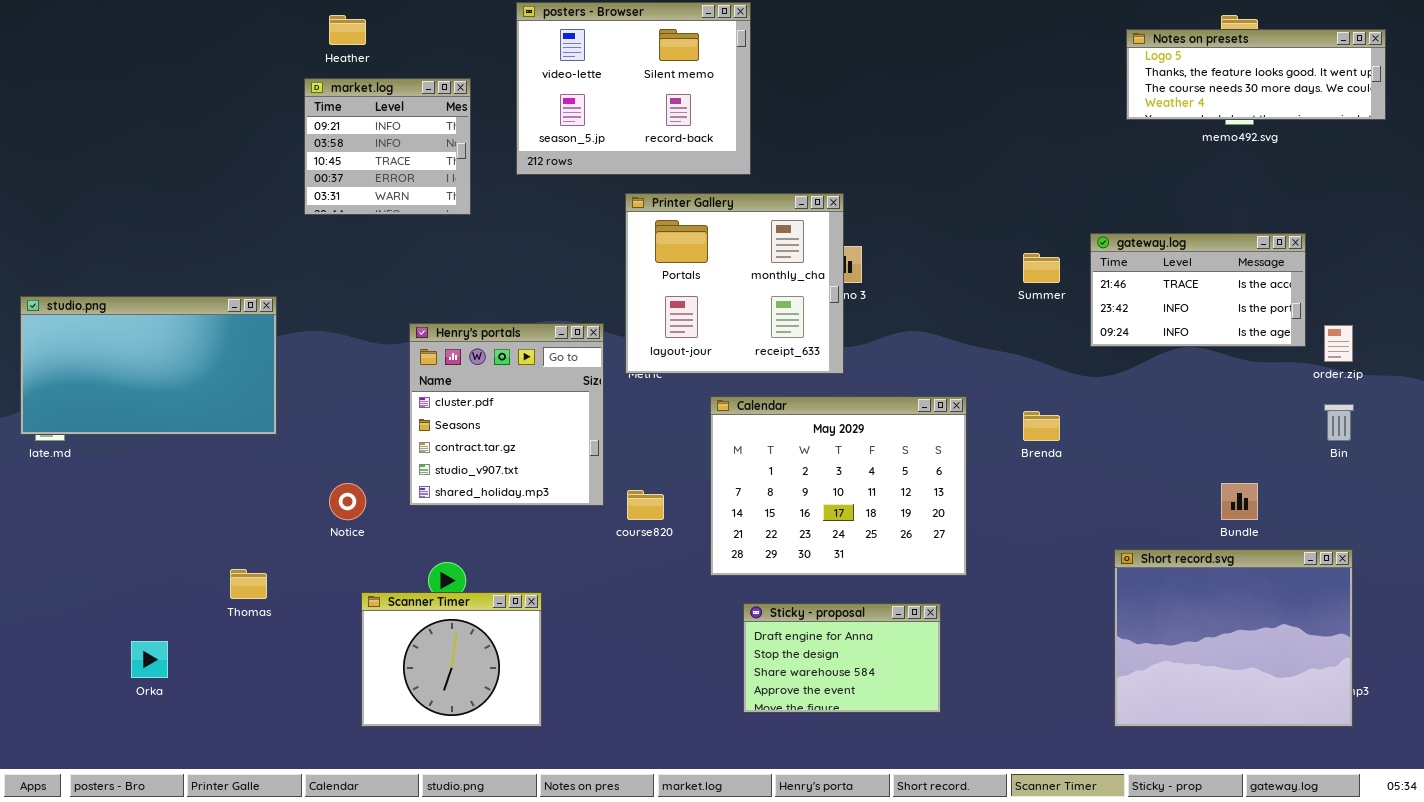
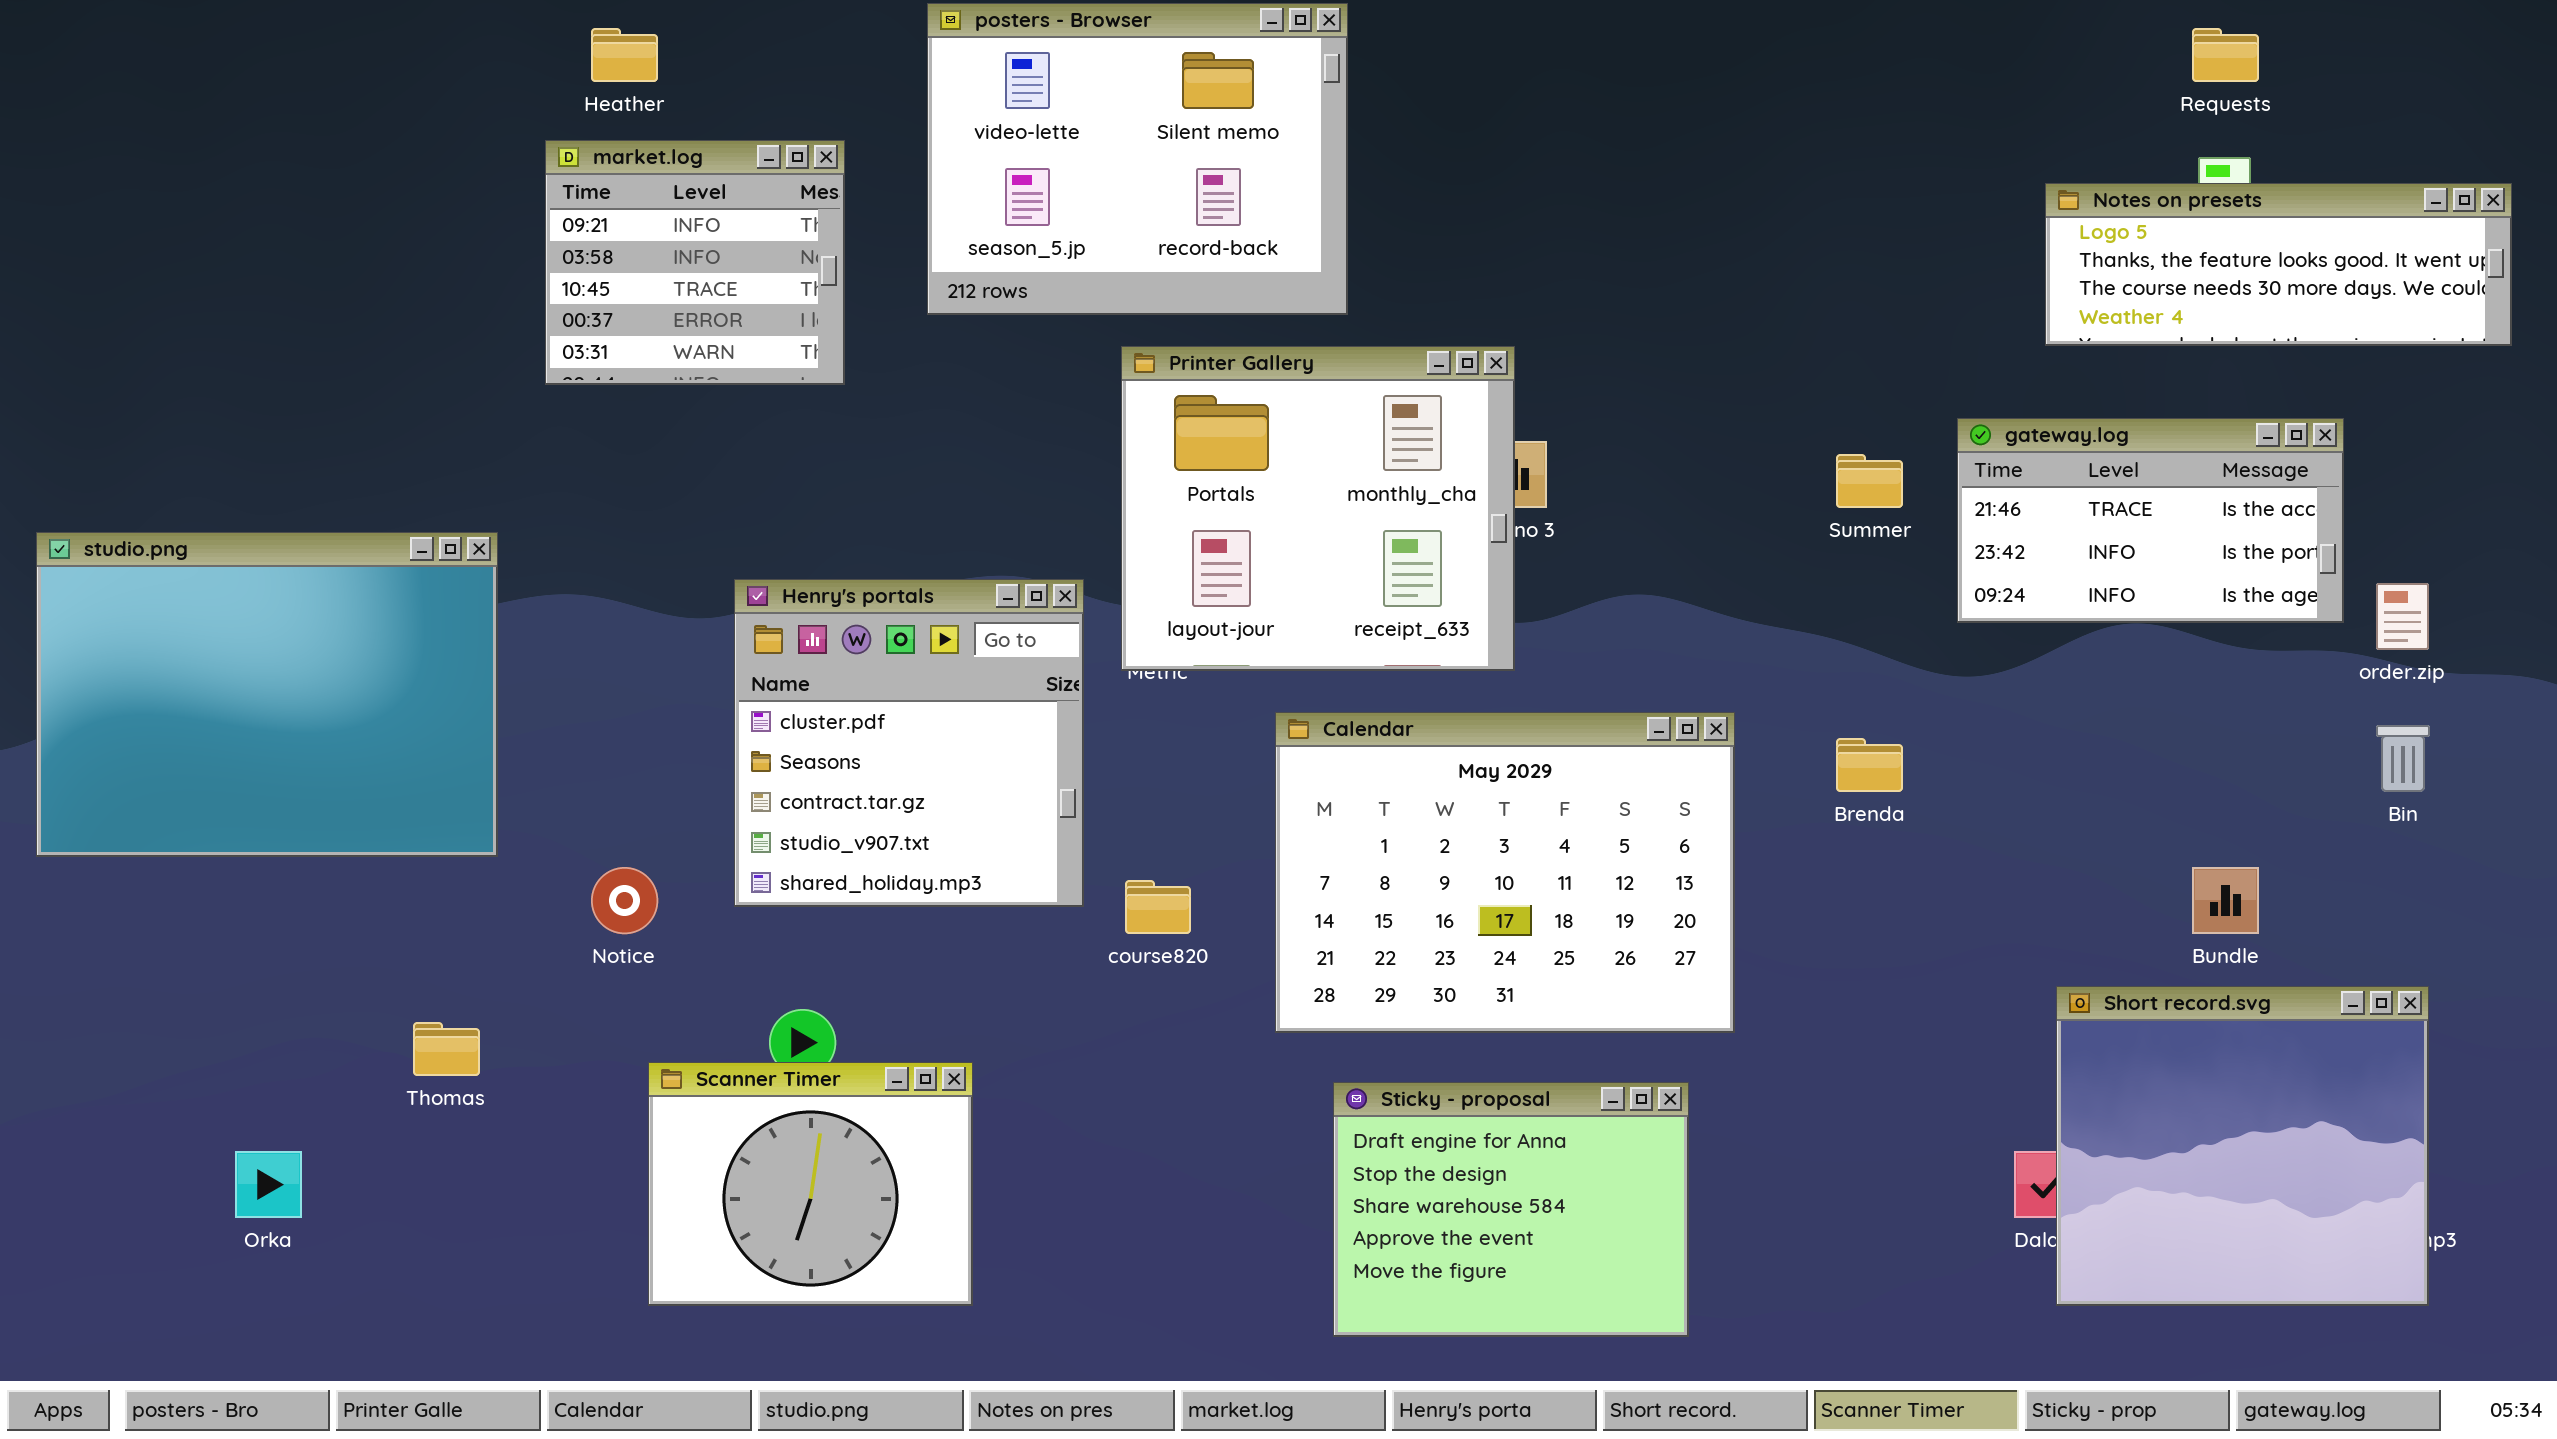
Notes on presets: [1126,29,1386,120] -> [2045,183,2512,346], moved
studio.png: [20,296,277,435] -> [36,532,498,857], resized
Short record.svg: [1114,549,1353,727] -> [2056,986,2429,1306], resized
Sticky - proposal: [743,603,941,713] -> [1333,1082,1689,1337], resized

